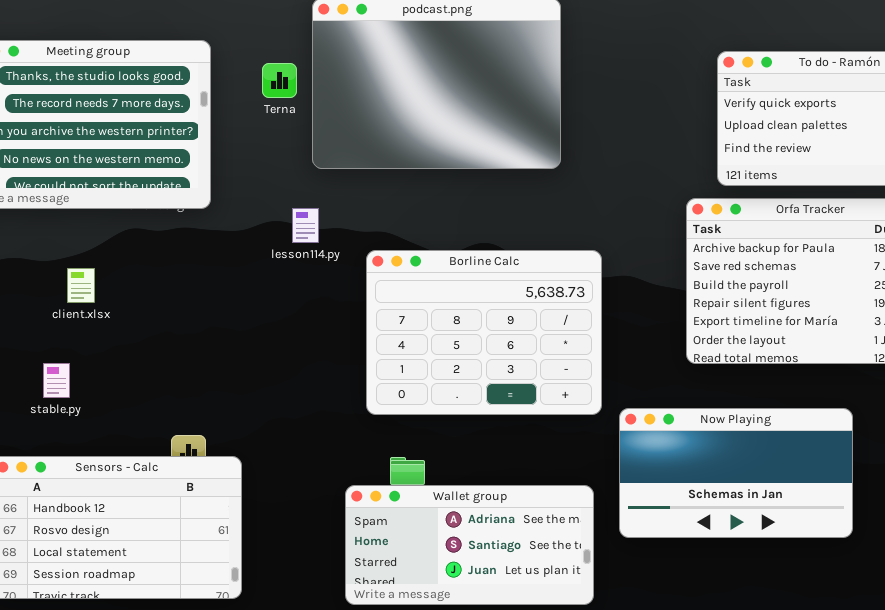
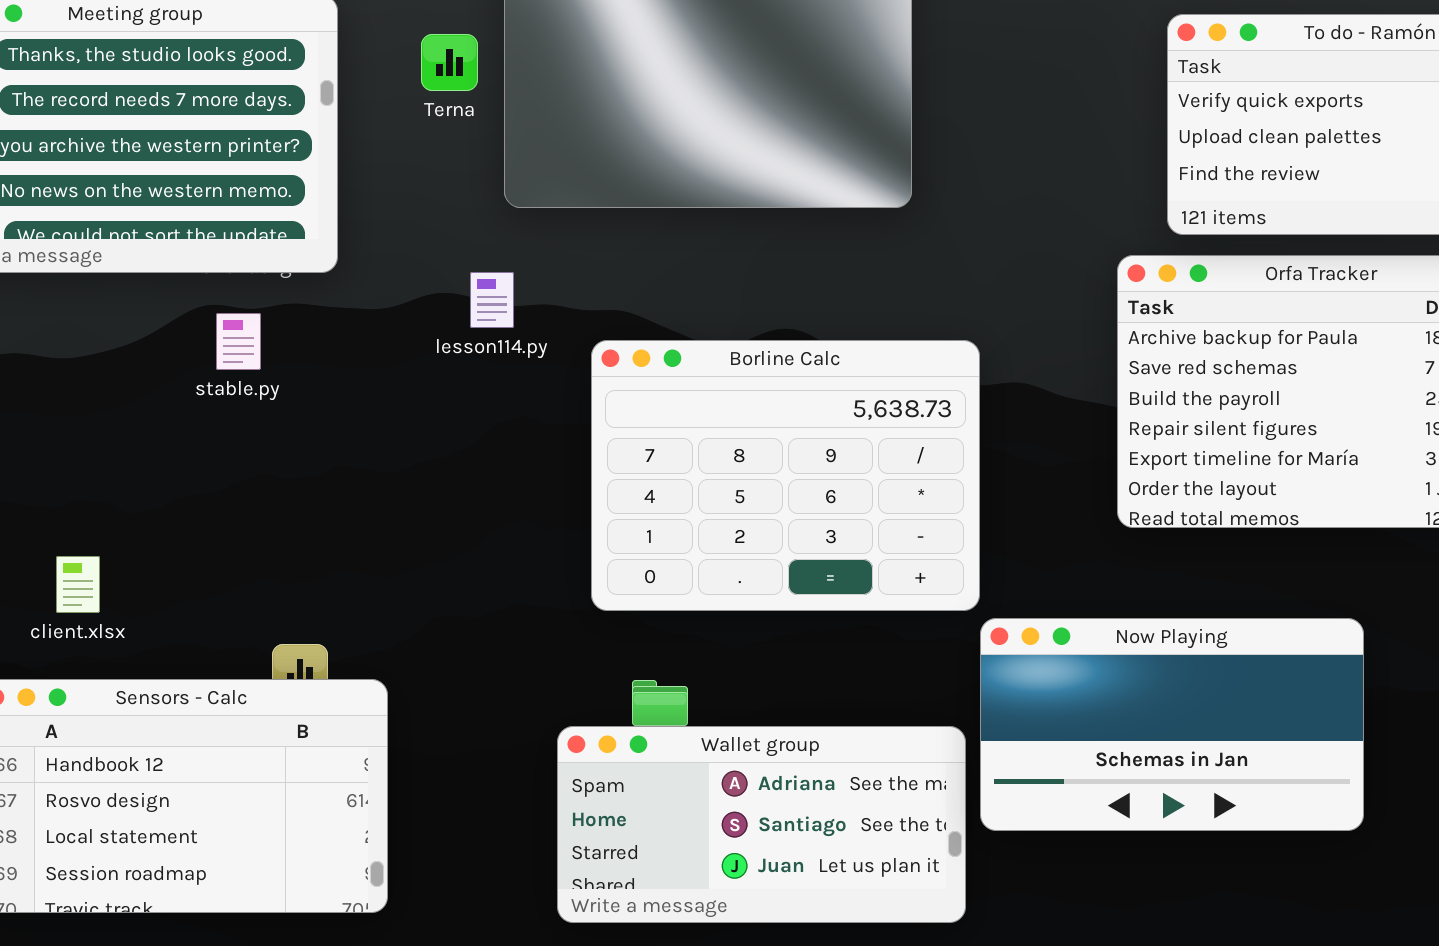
client.xlsx: [67,268,95,303] -> [56,556,100,613], moved
stable.py: [43,363,70,398] -> [216,313,261,370], moved
Now Playing: [619,408,853,538] -> [980,618,1364,831], moved

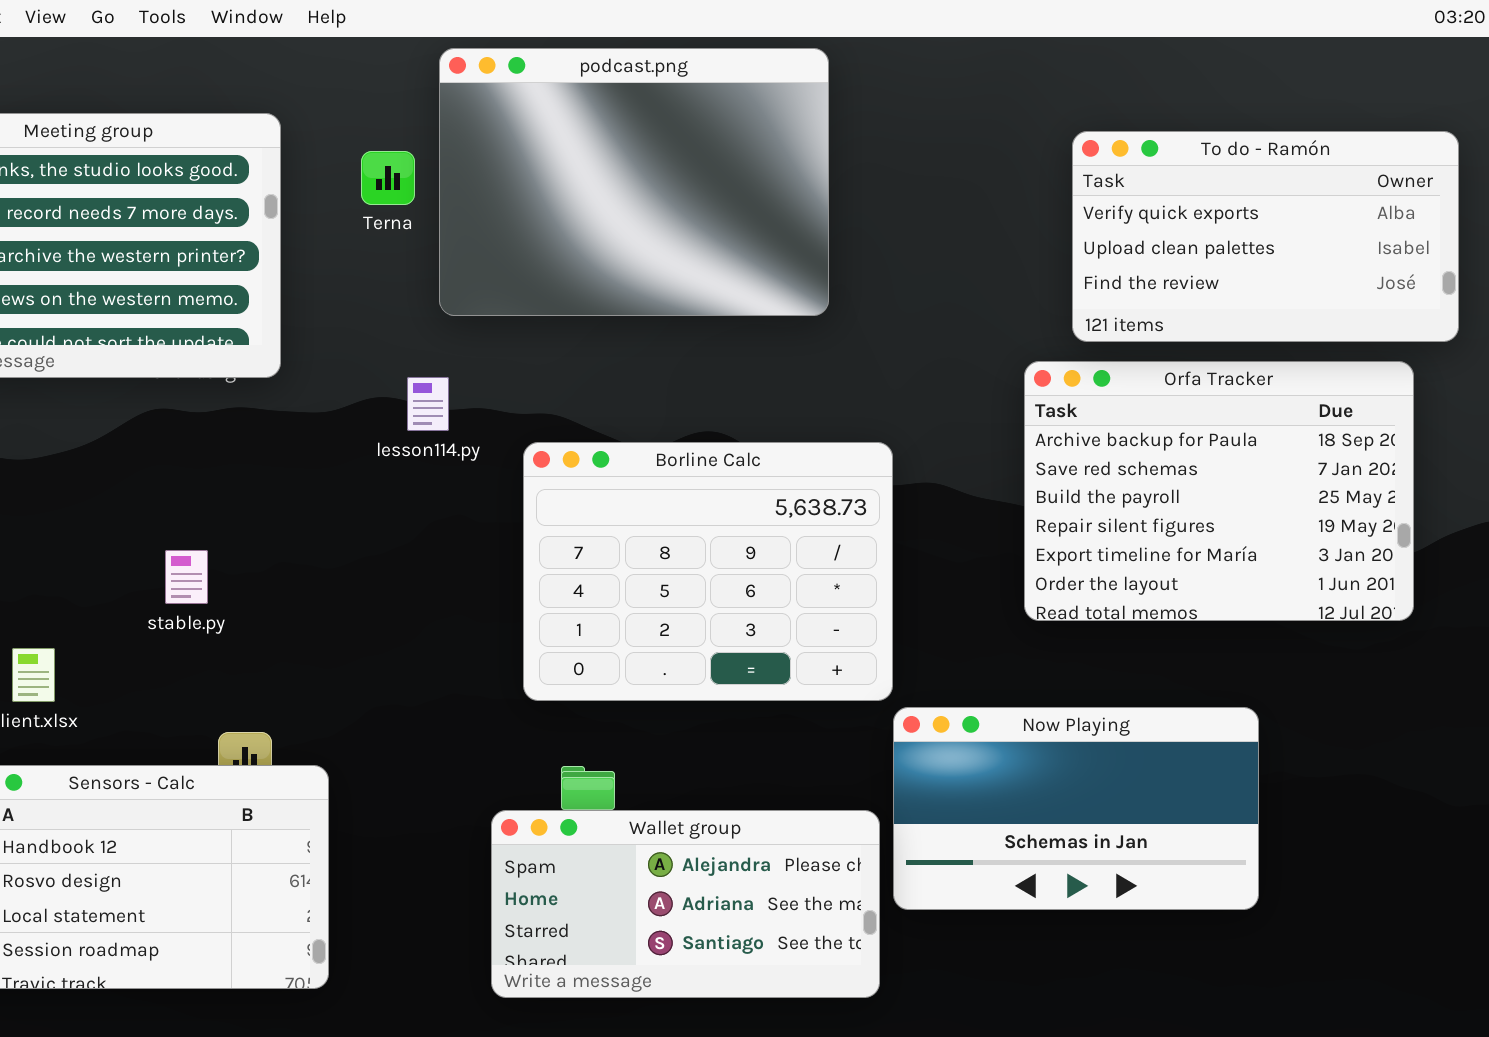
stable.py: [216,313,261,370] -> [165,550,208,604], moved
Wallet group: [557,726,966,923] -> [491,810,880,998], scrolled up 1 row

